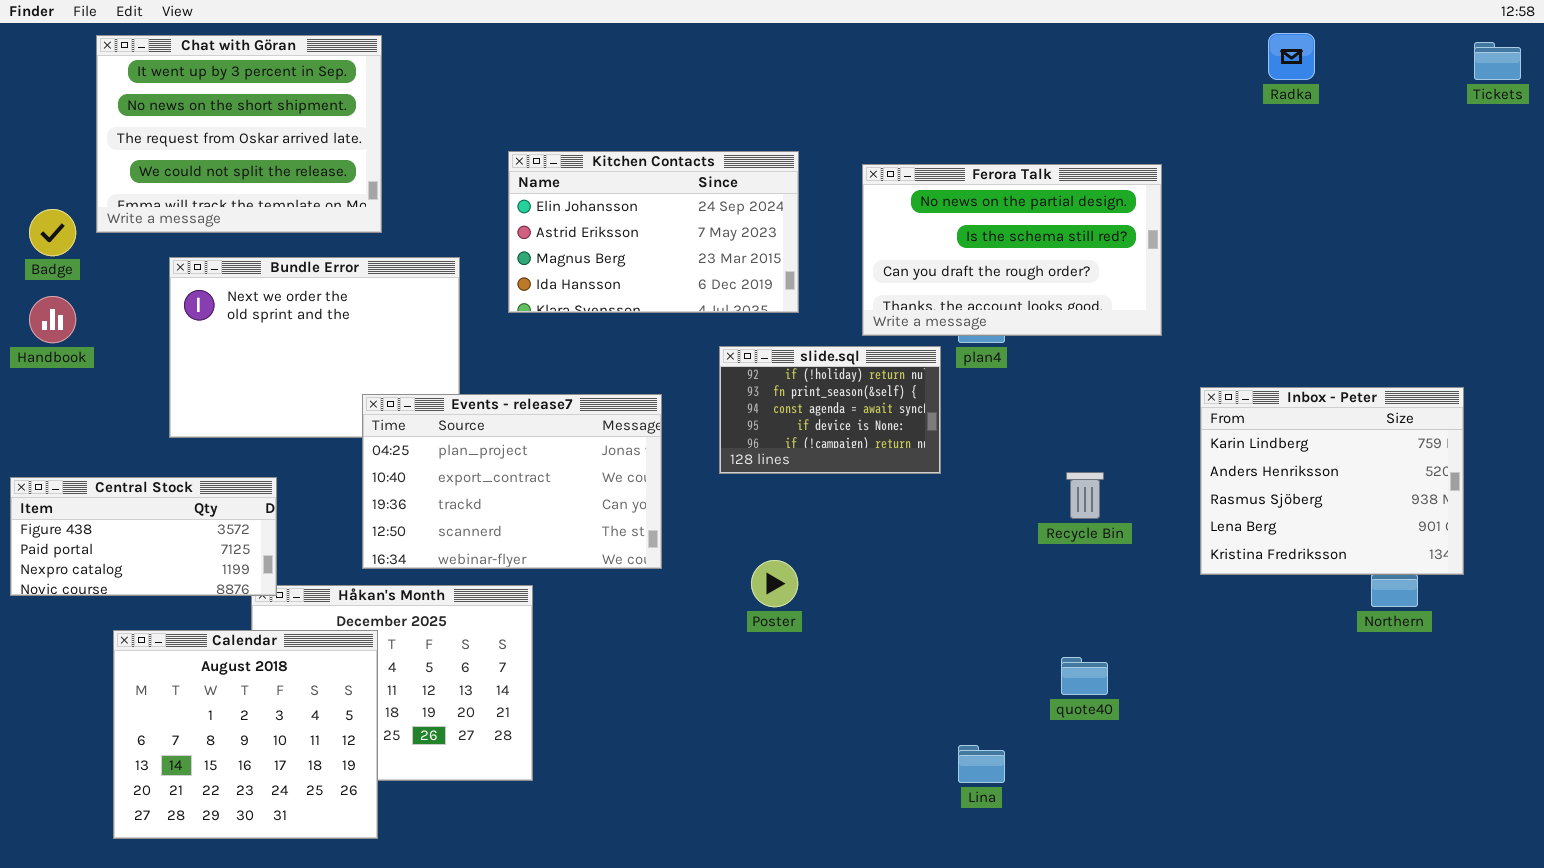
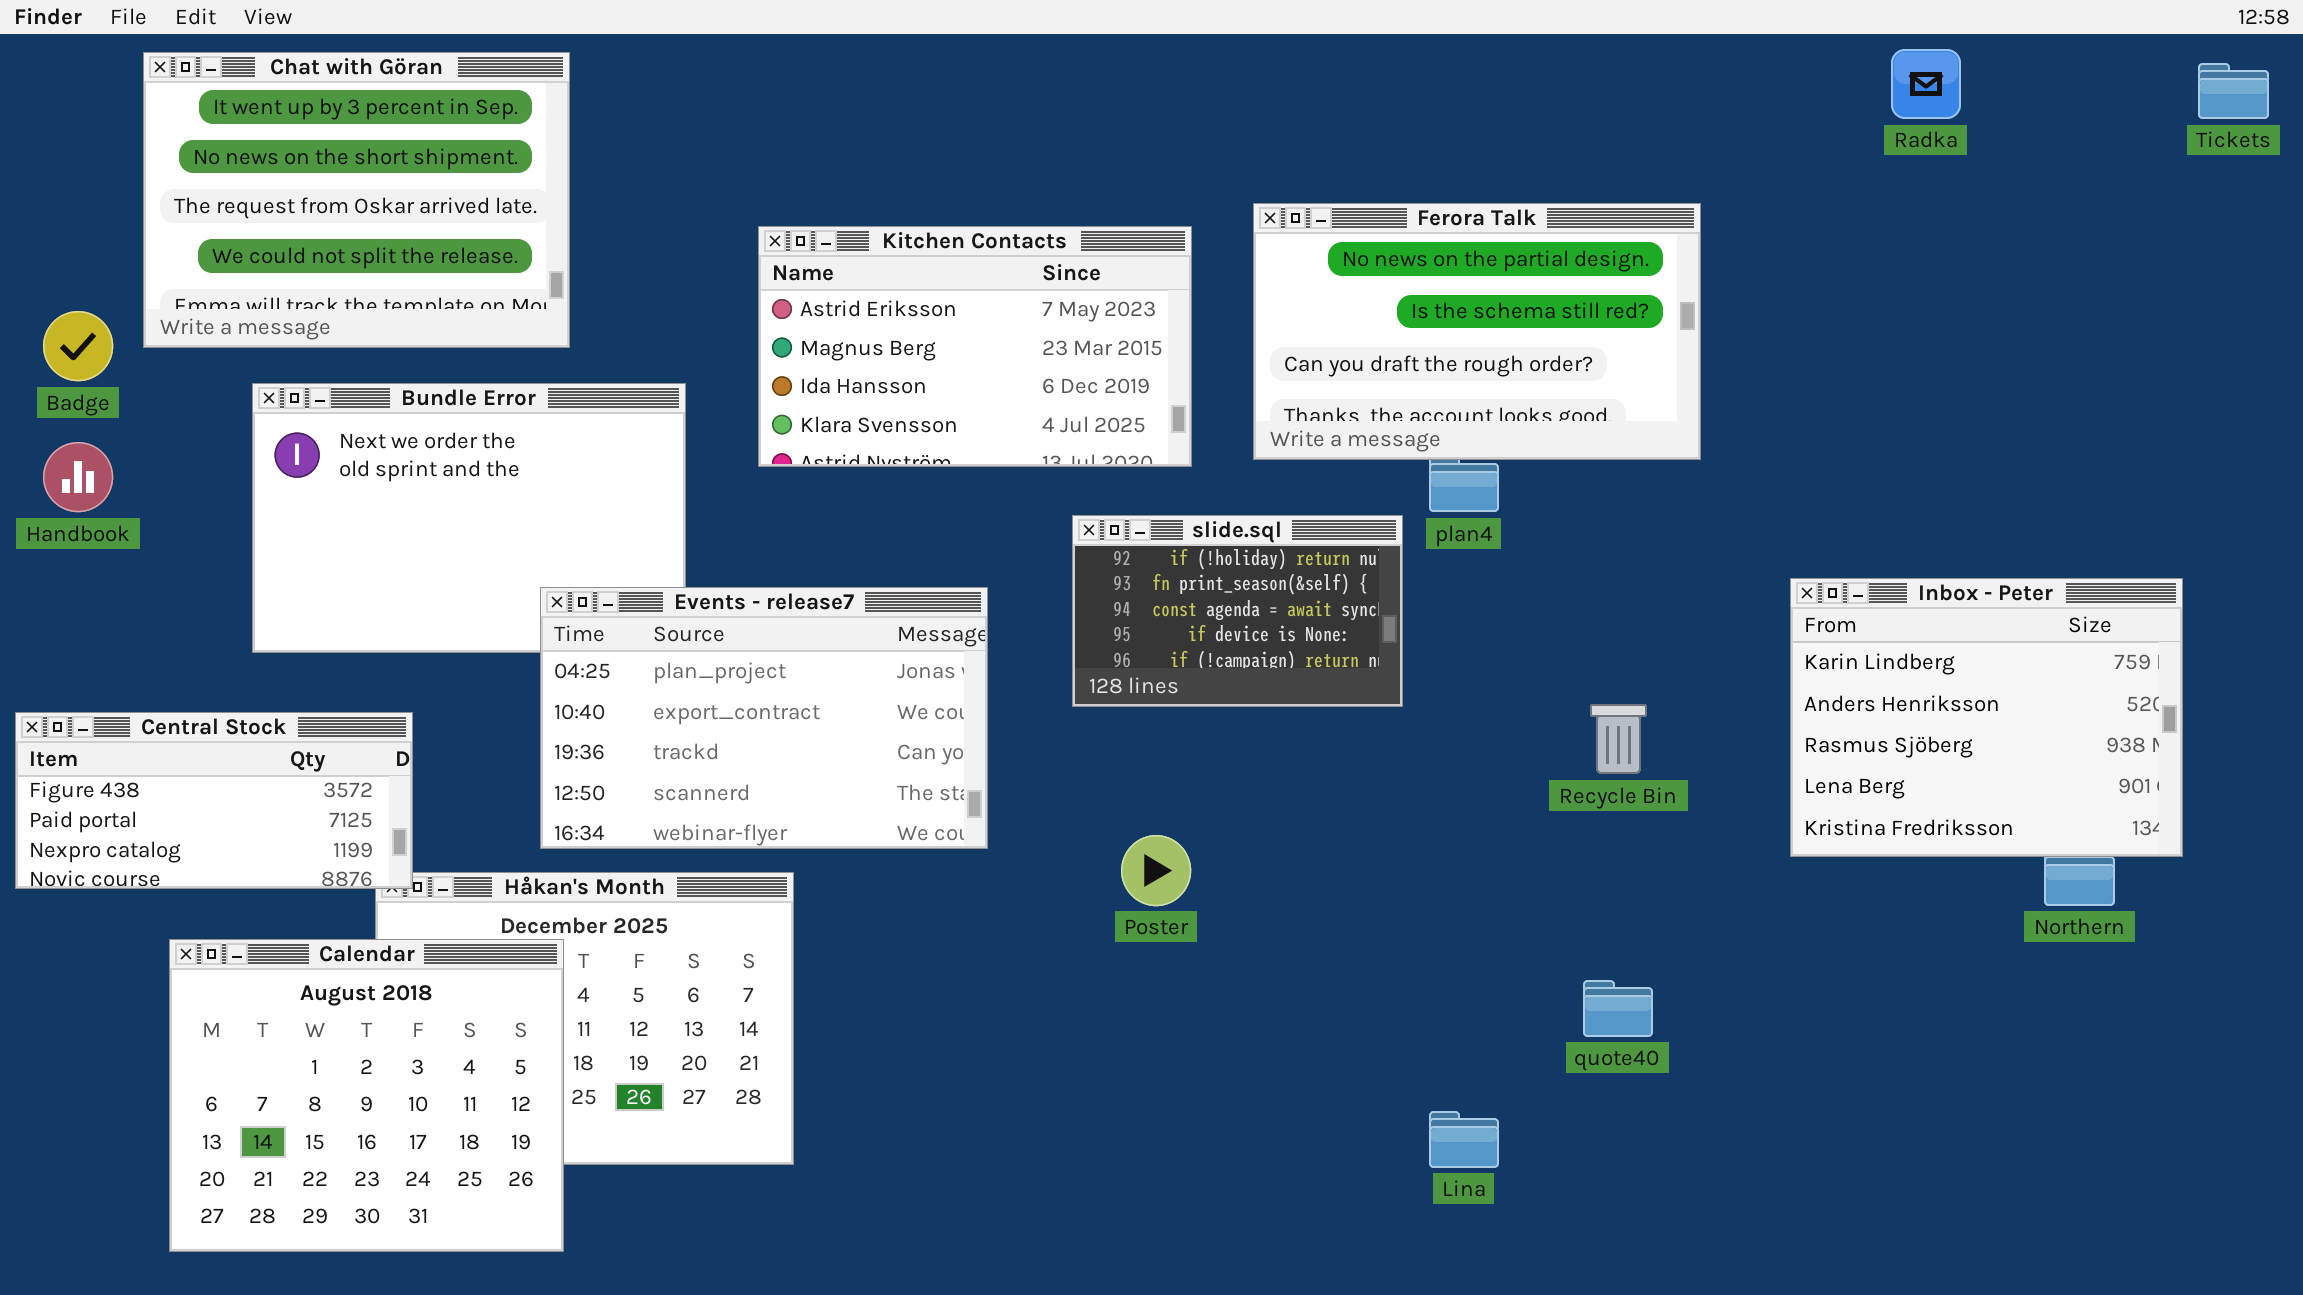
Kitchen Contacts: [508,151,799,313] -> [758,226,1192,467], scrolled down 1 row
Ferora Talk: [862,164,1162,336] -> [1253,203,1701,460], moved

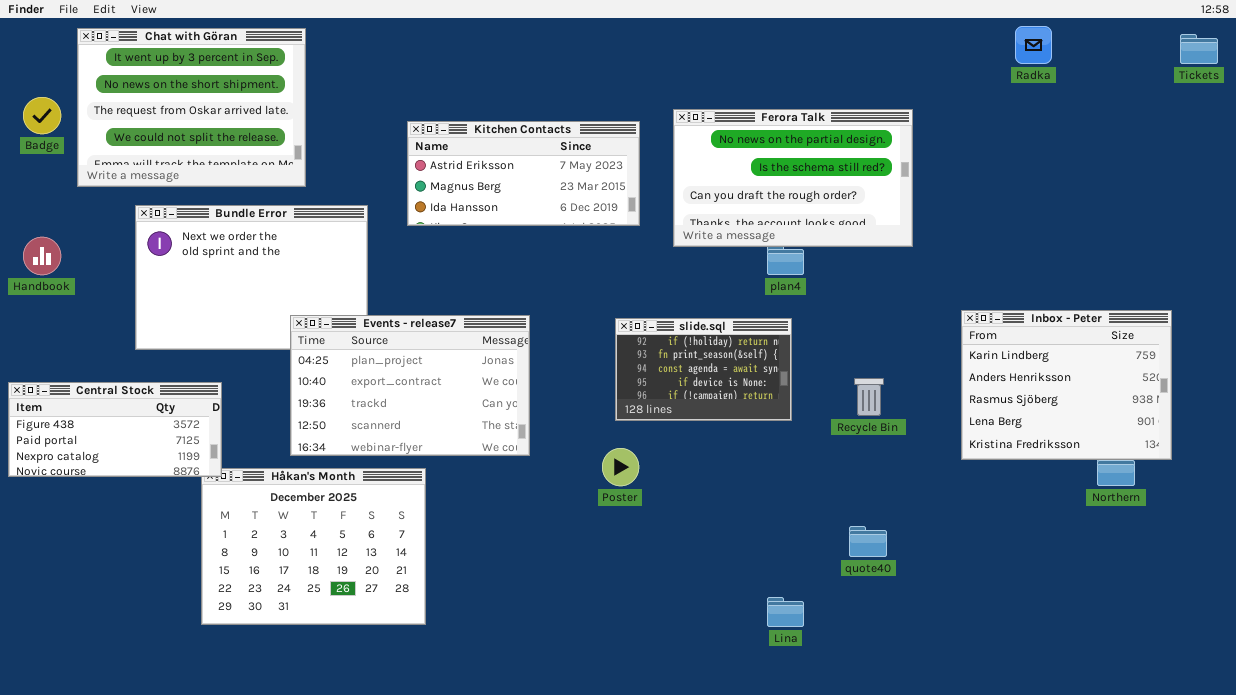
Kitchen Contacts: [758,226,1192,467] -> [407,121,640,226], resized
Badge: [43,311,113,381] -> [23,97,61,134], moved
slide.sql: [1072,515,1403,707] -> [615,318,792,421], moved
Calendar: [169,939,564,1252] -> none, closed

